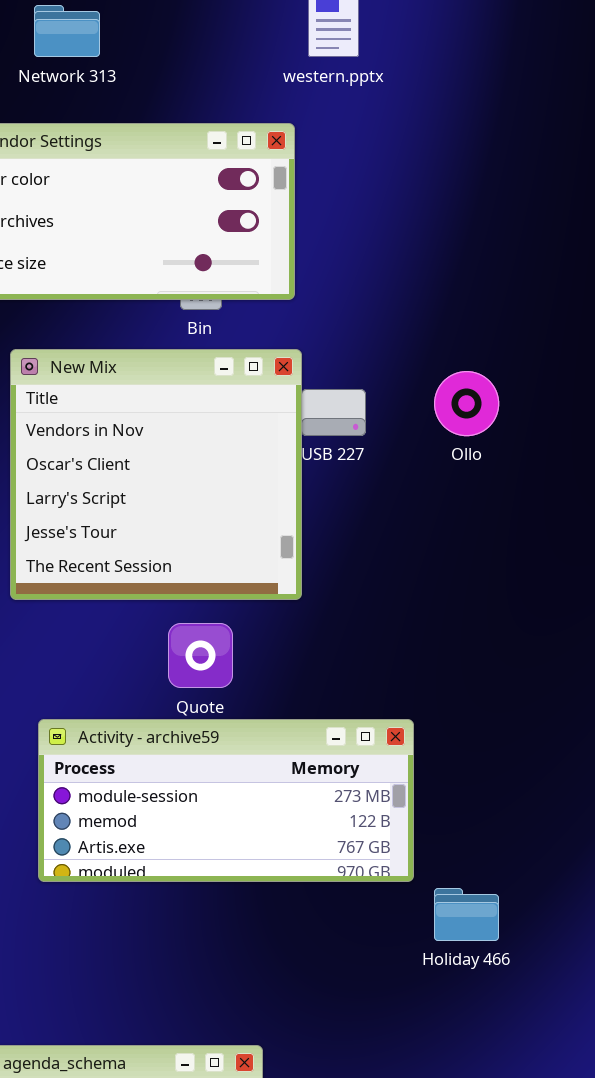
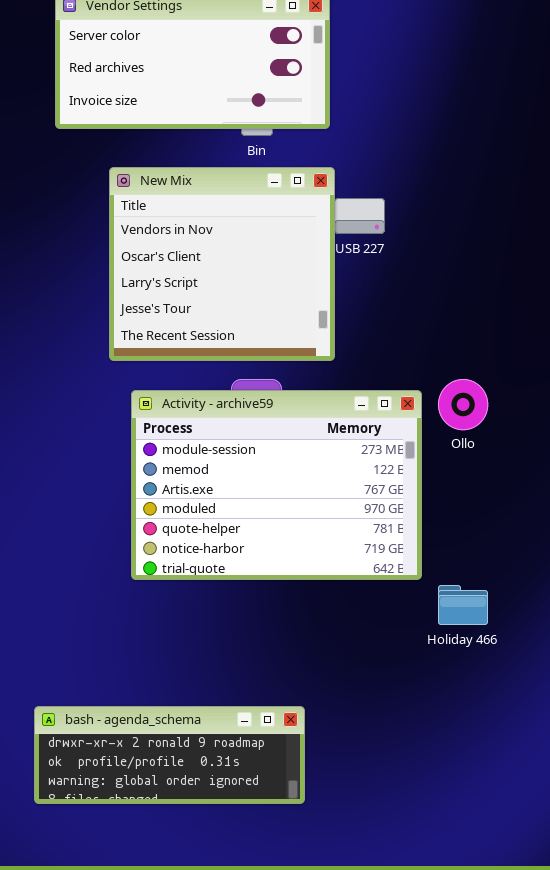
Ollo: [434,371,499,436] -> [438,379,488,430], moved
Activity - archive59: [38,719,414,882] -> [131,390,422,580], resized

